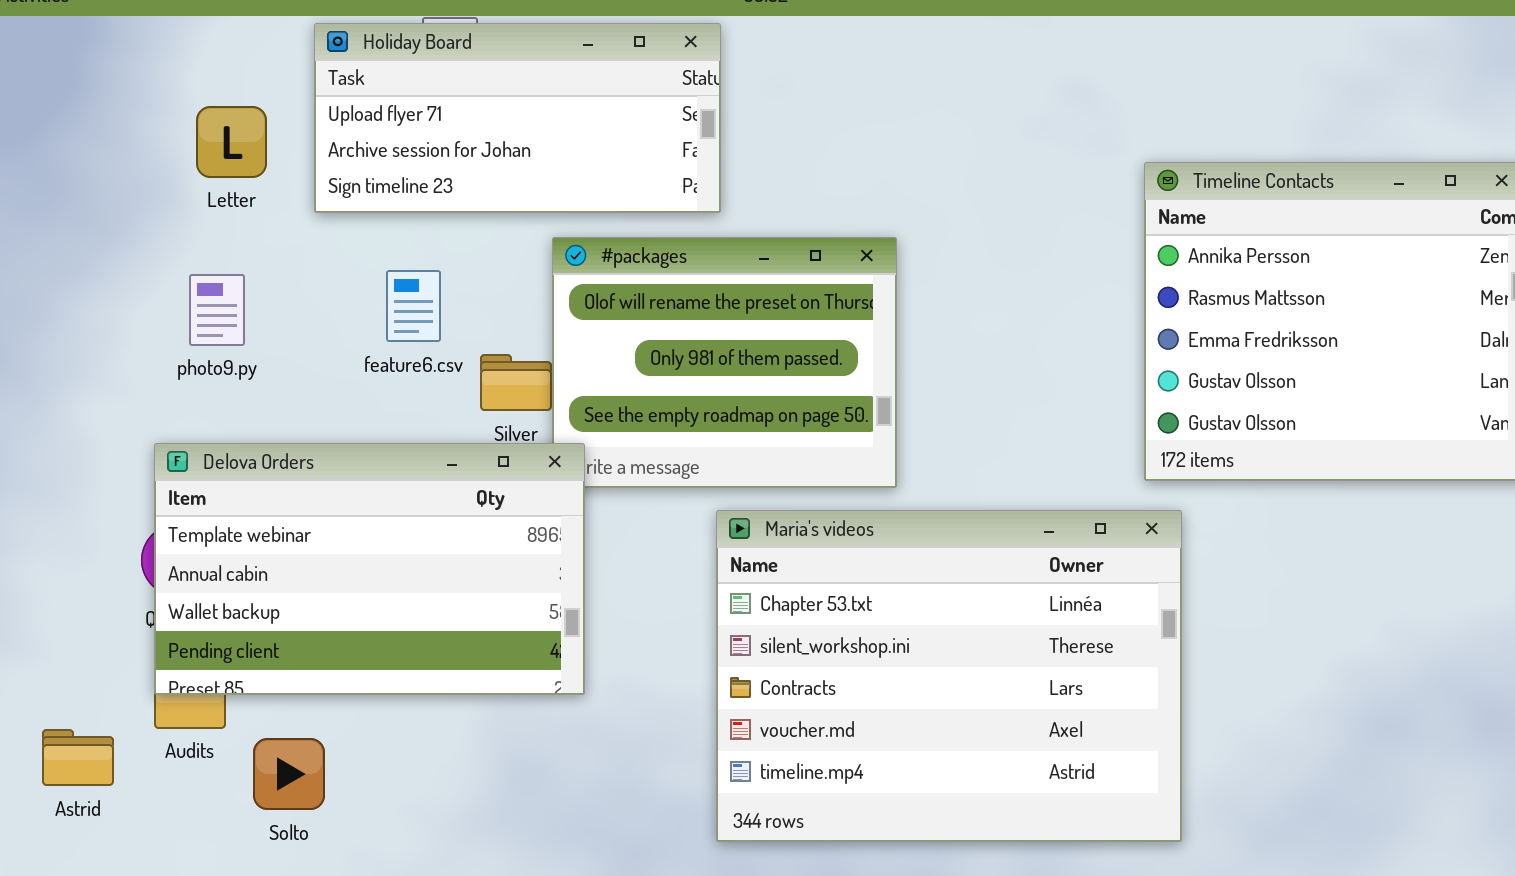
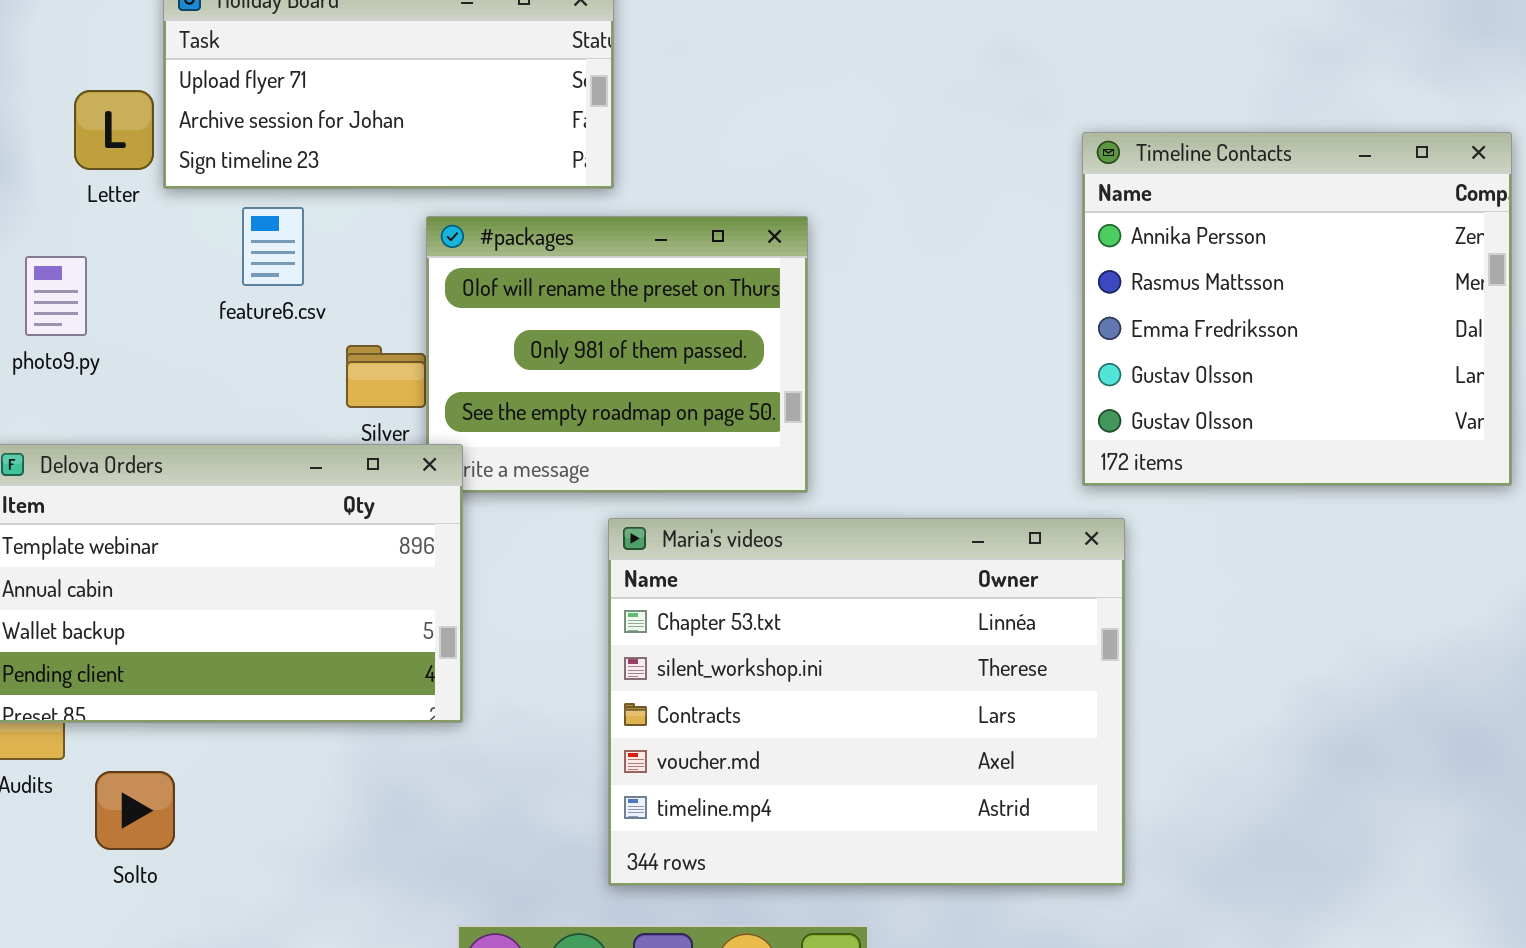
Letter: [196,106,267,178] -> [74,90,154,170], moved
feature6.csv: [386,270,441,342] -> [242,207,304,286], moved

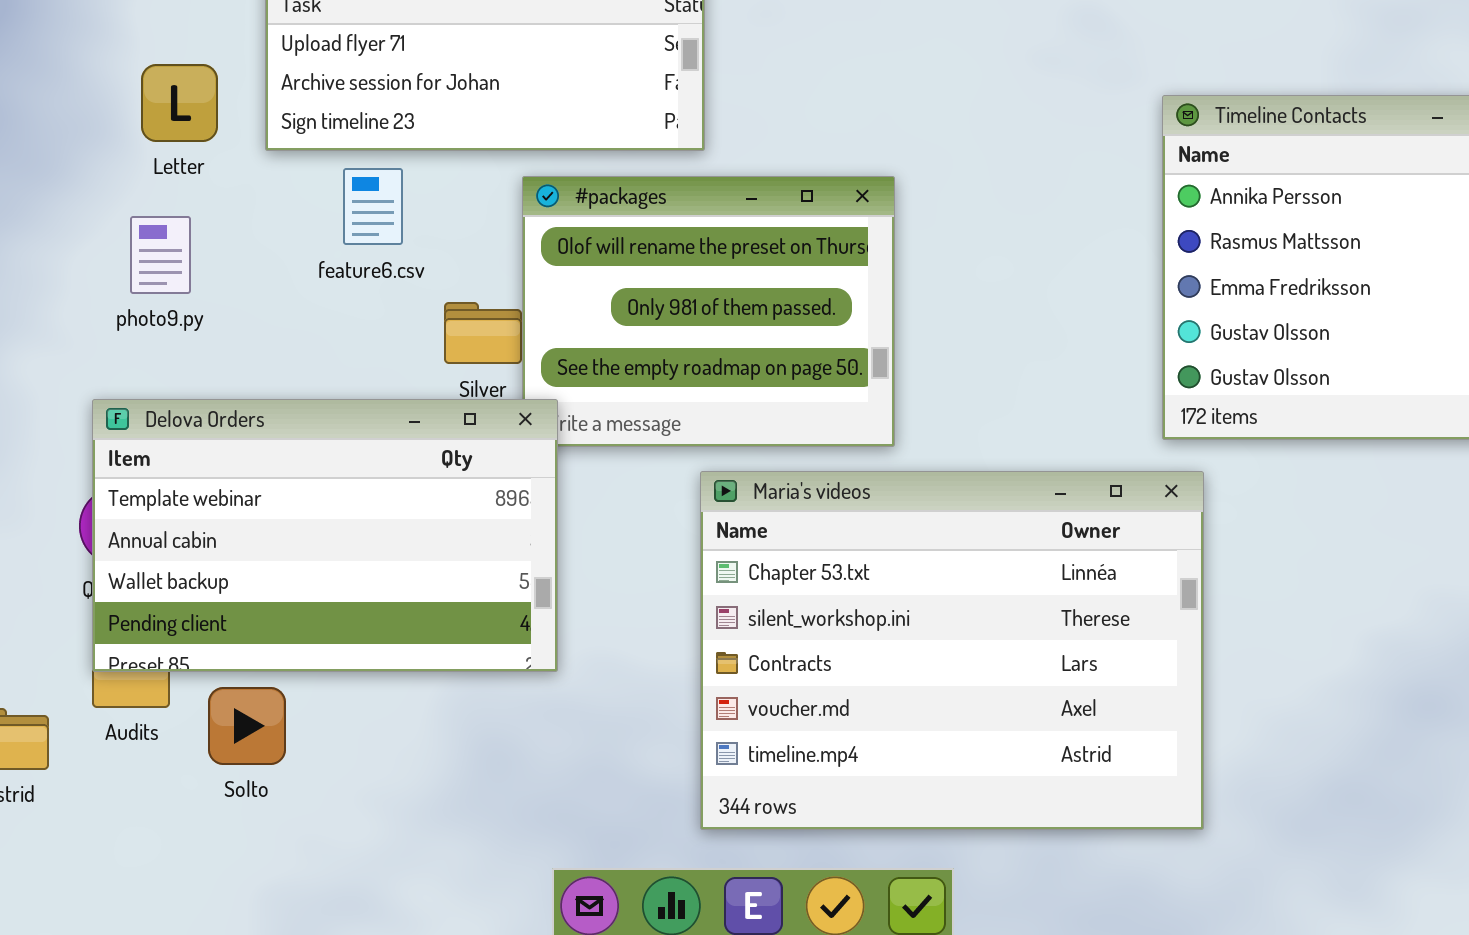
Letter: [74,90,154,170] -> [141,64,218,142], moved
Solto: [95,771,175,850] -> [208,687,286,765], moved

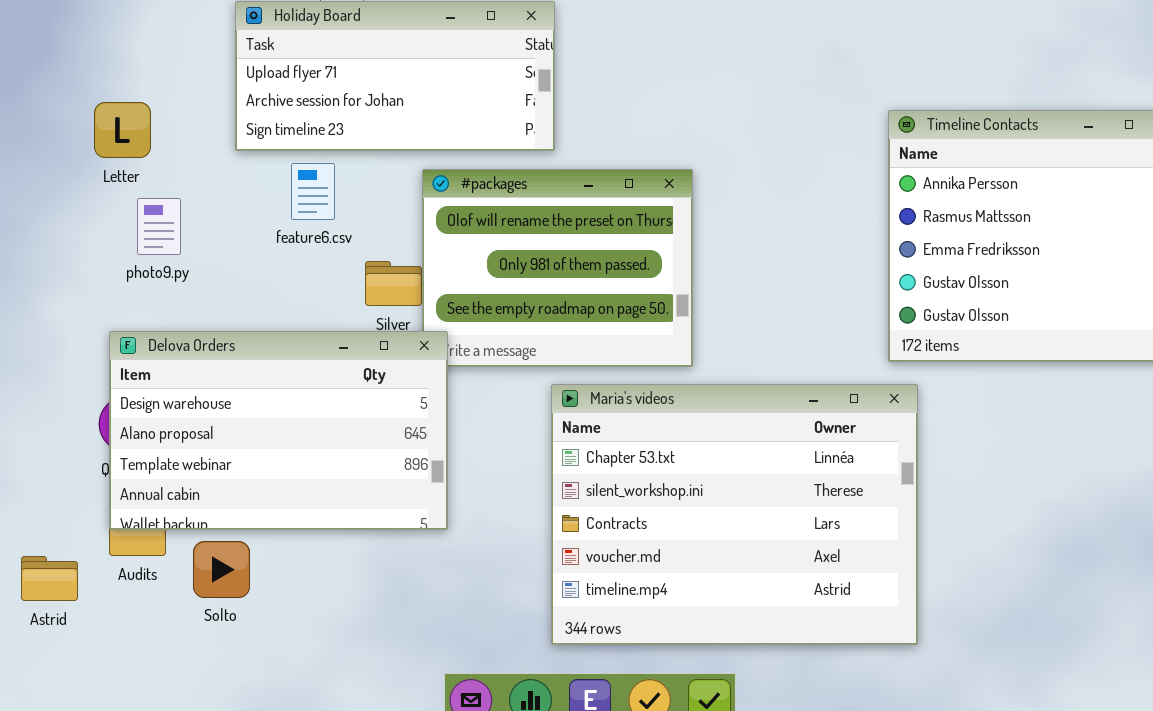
Letter: [141,64,218,142] -> [94,102,151,158], moved
Delova Orders: [92,399,558,672] -> [109,331,448,530], scrolled up 2 rows

